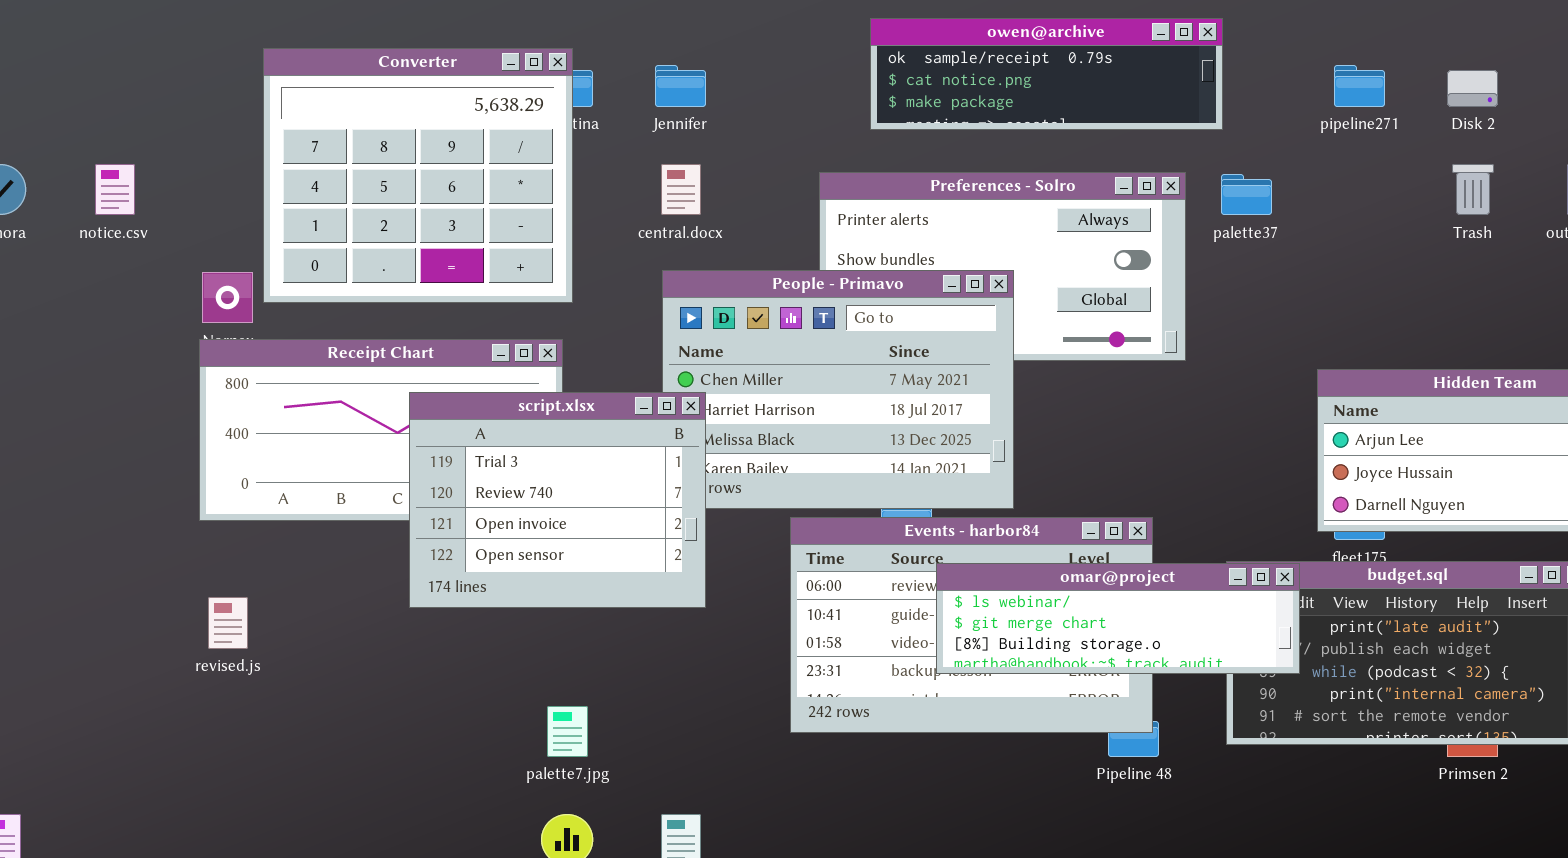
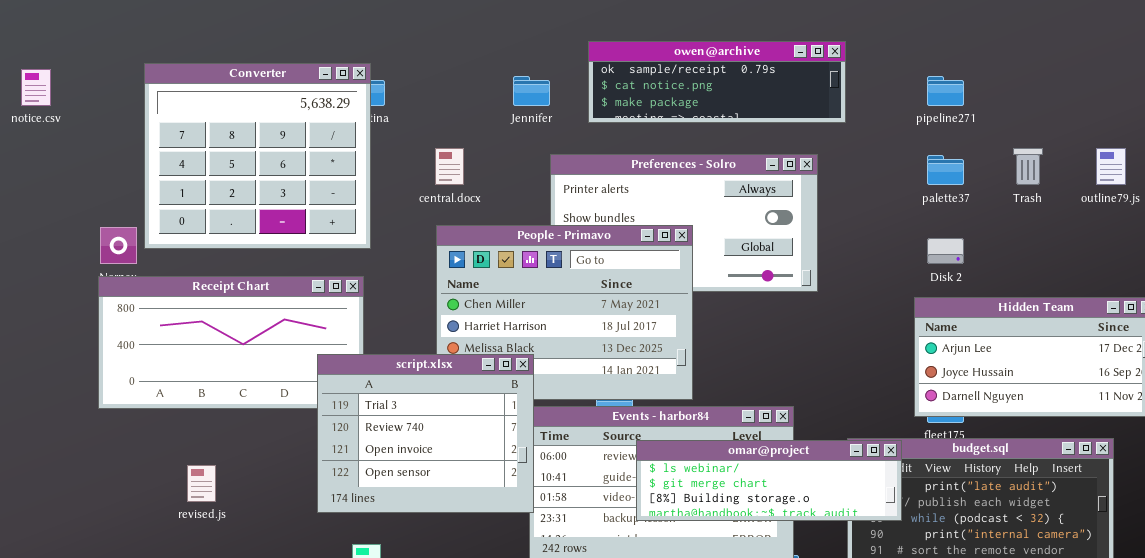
Jennifer: [655,65,706,107] -> [513,76,550,106], moved
Disk 2: [1447,70,1498,107] -> [927,238,964,264], moved
notice.csv: [95,164,135,215] -> [21,69,51,106], moved
palette37: [1221,174,1272,215] -> [927,155,964,185], moved
script.xlsx: [409,392,706,608] -> [317,354,534,513], moved
revised.js: [208,597,248,649] -> [187,465,216,502], moved

